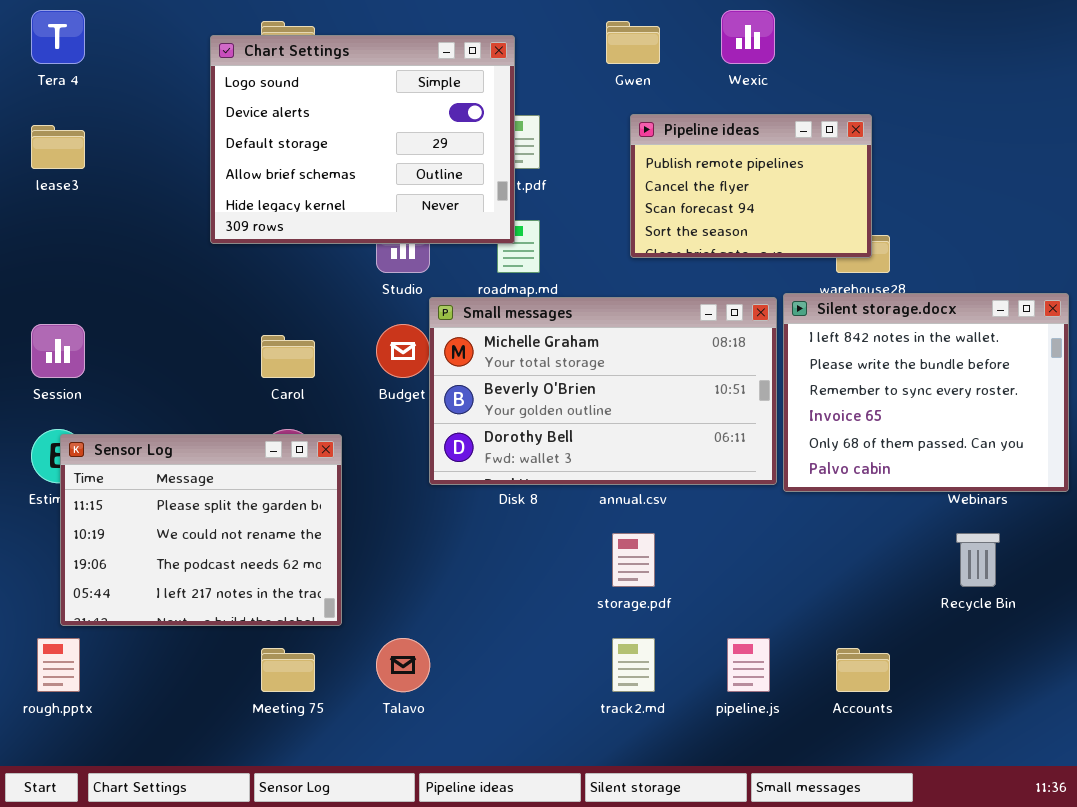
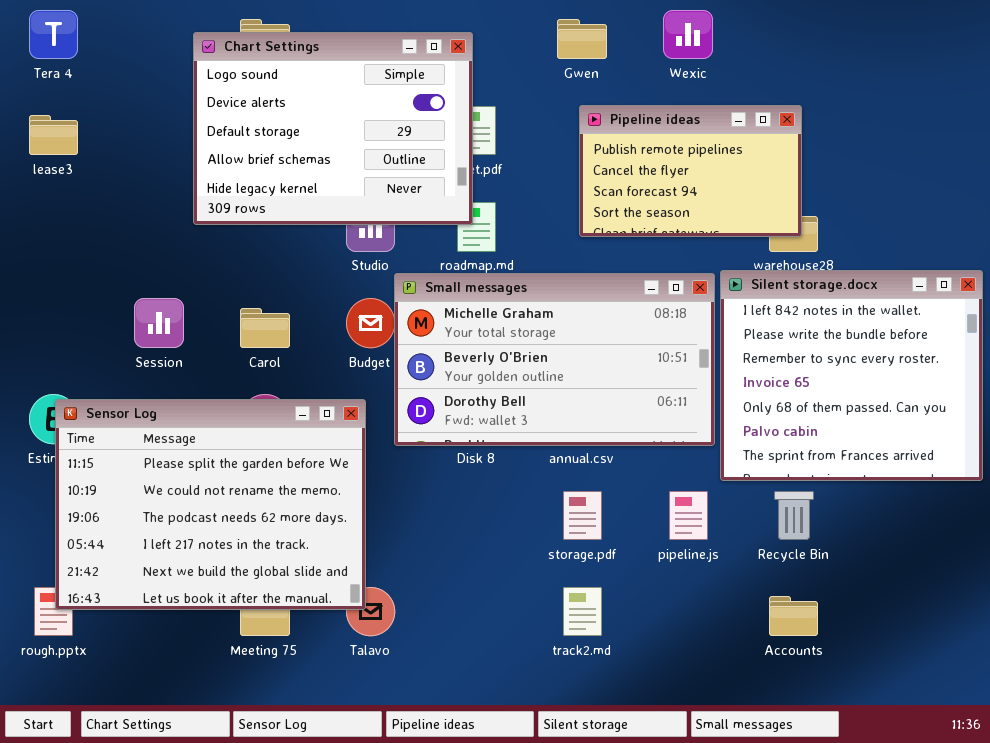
Silent storage.docx: [783,293,1069,492] -> [720,270,983,481], resized
Session: [31,324,85,378] -> [134,298,184,348], moved
Sensor Log: [60,434,342,626] -> [55,399,366,610], resized
Recycle Bin: [956,533,1000,587] -> [774,491,814,540], moved
pipeline.js: [727,638,770,692] -> [669,491,708,540], moved

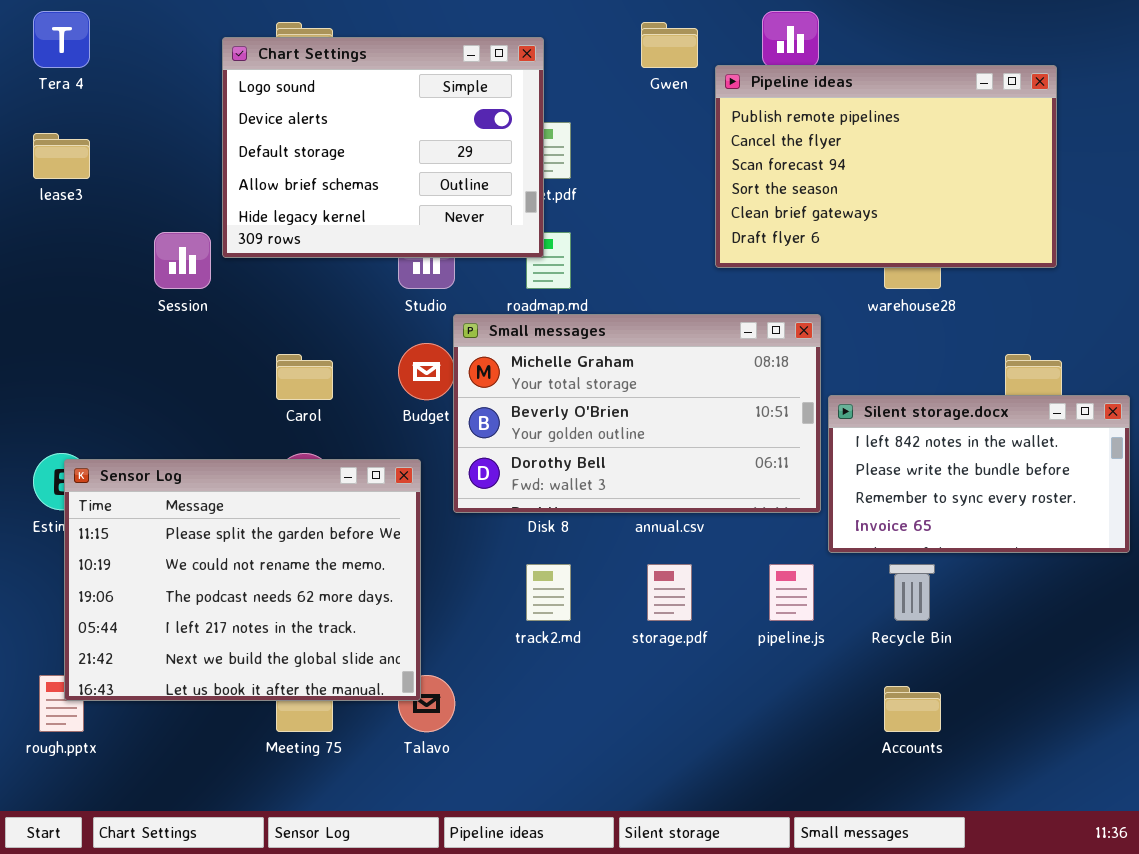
Pipeline ideas: [579,105,802,237] -> [715,65,1057,268], moved, resized
Silent storage.docx: [720,270,983,481] -> [828,395,1130,553], resized
Session: [134,298,184,348] -> [154,232,211,289], moved
track2.md: [563,587,602,636] -> [526,564,571,621], moved

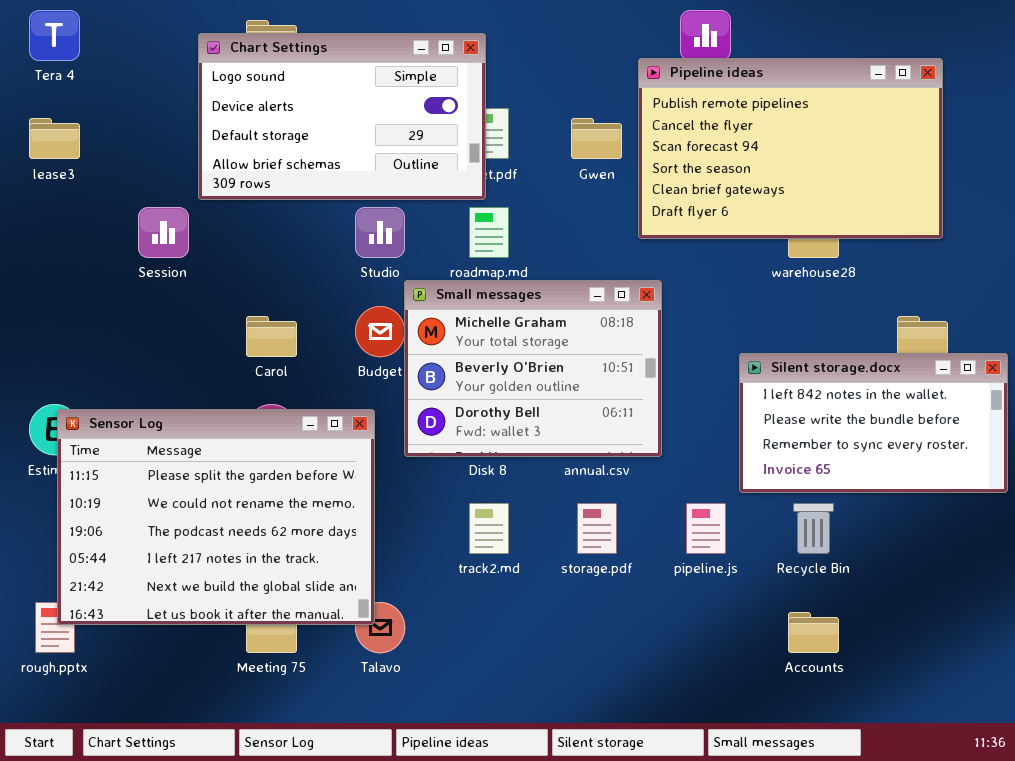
Gwen: [641,22,698,68] -> [571,118,622,159], moved
Chart Settings: [222,37,544,258] -> [198,33,486,200], resized
Small messages: [453,314,821,513] -> [404,280,662,457], resized

